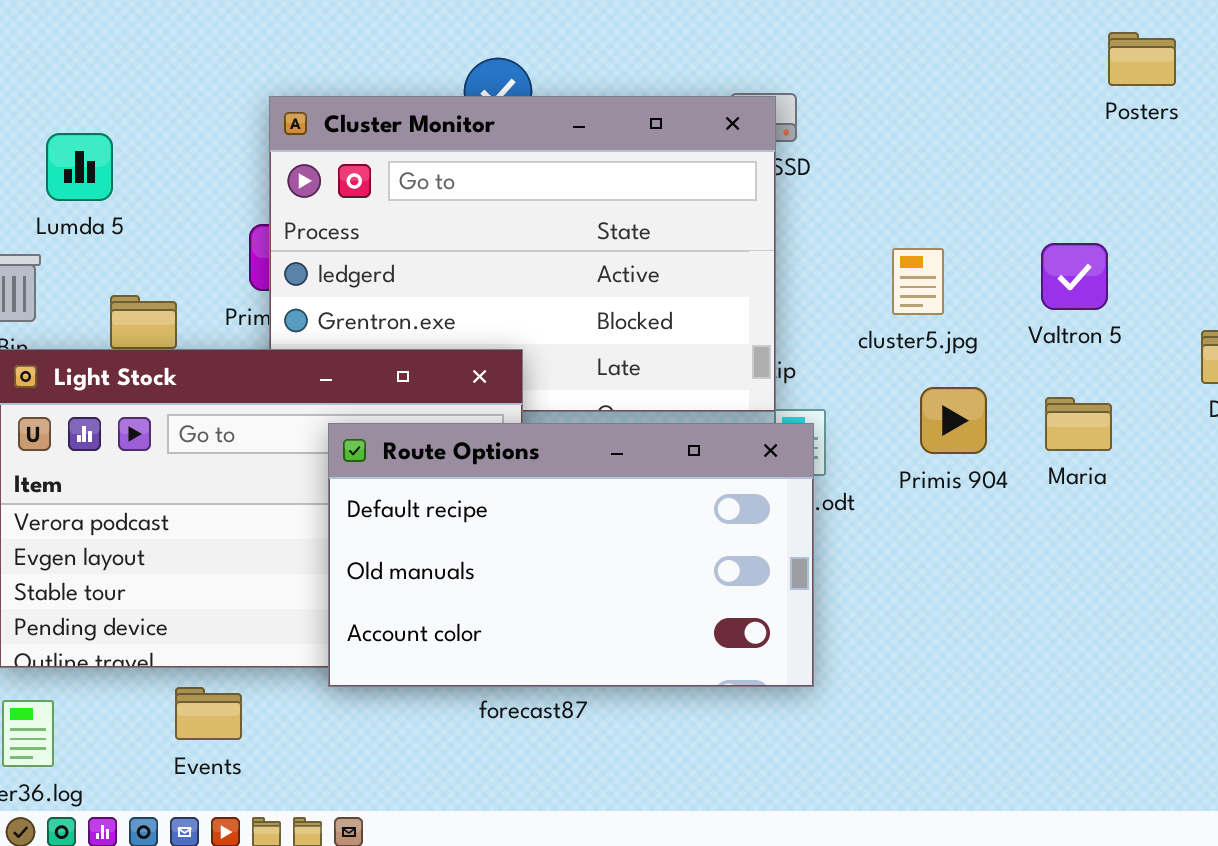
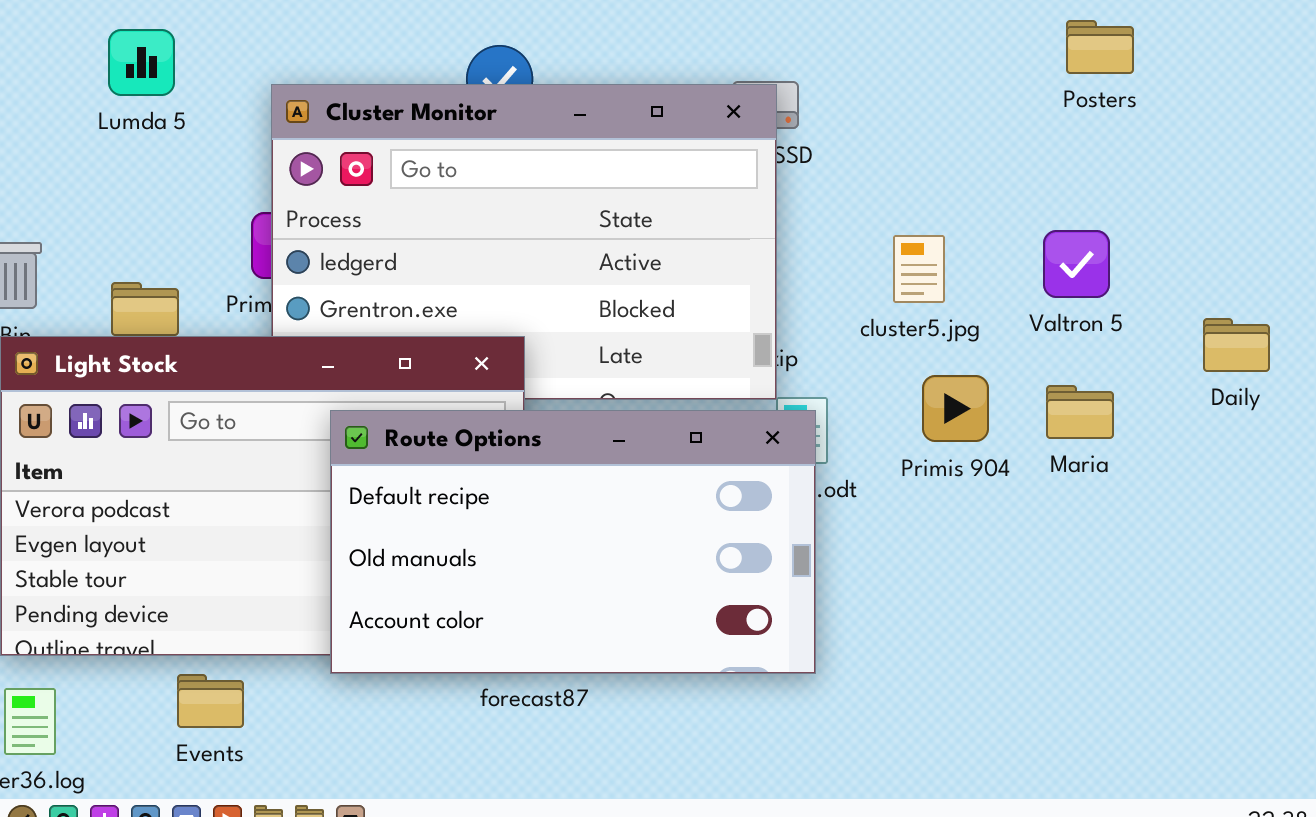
Posters: [1108,32,1176,86] -> [1066,20,1134,74], moved
Lumda 5: [46,133,113,201] -> [108,29,175,96], moved

